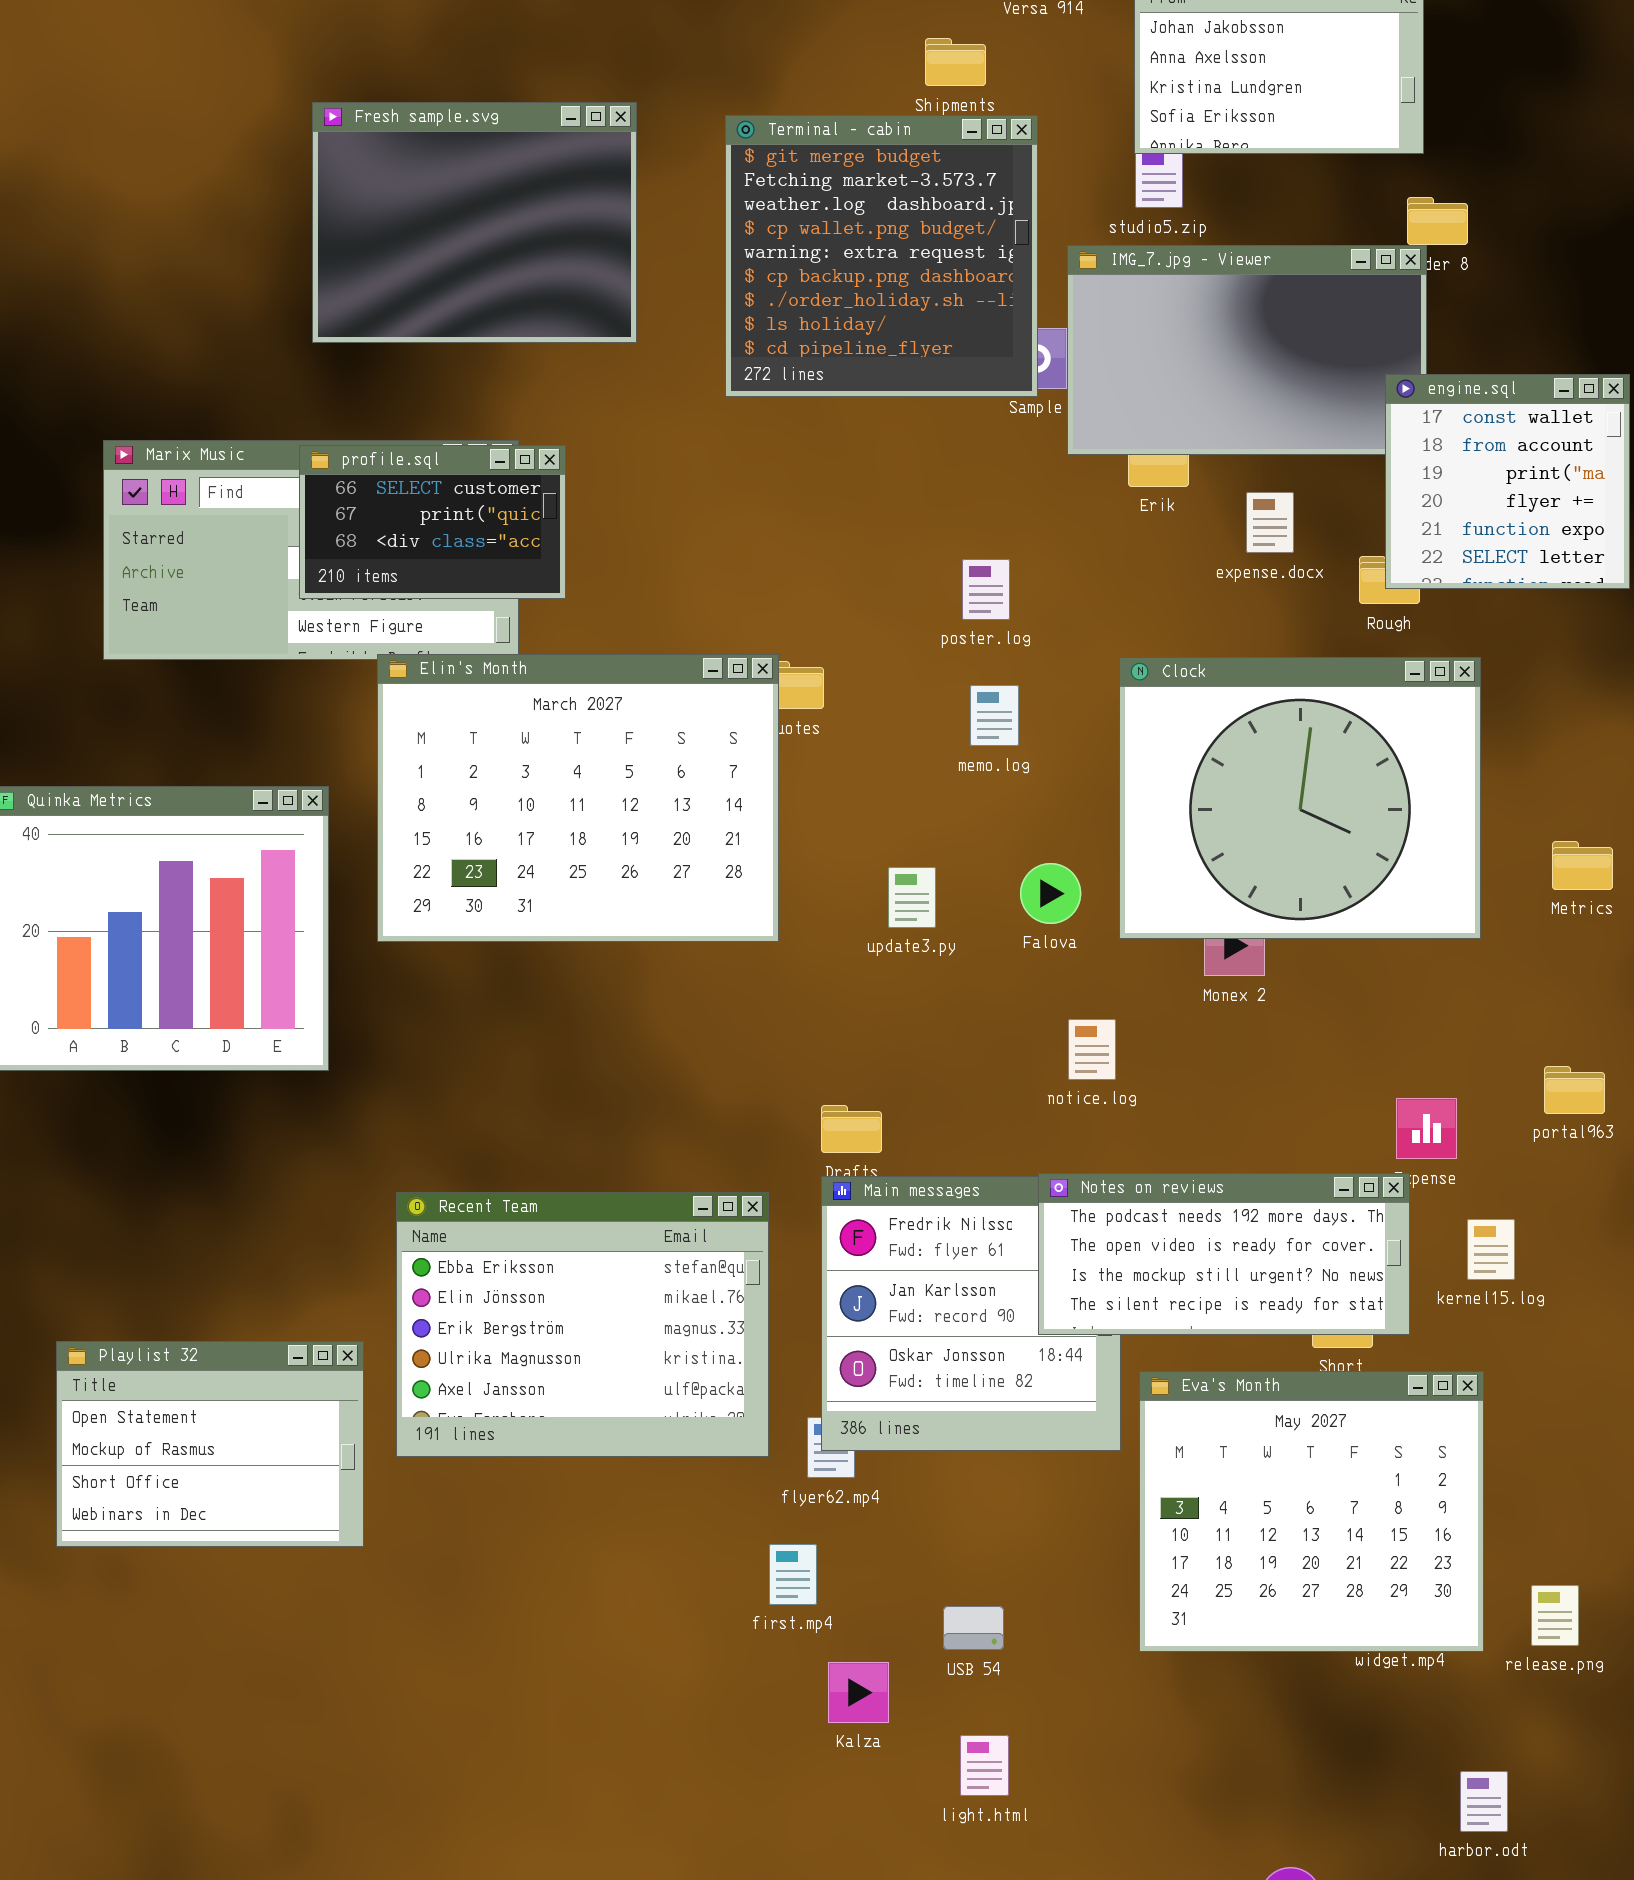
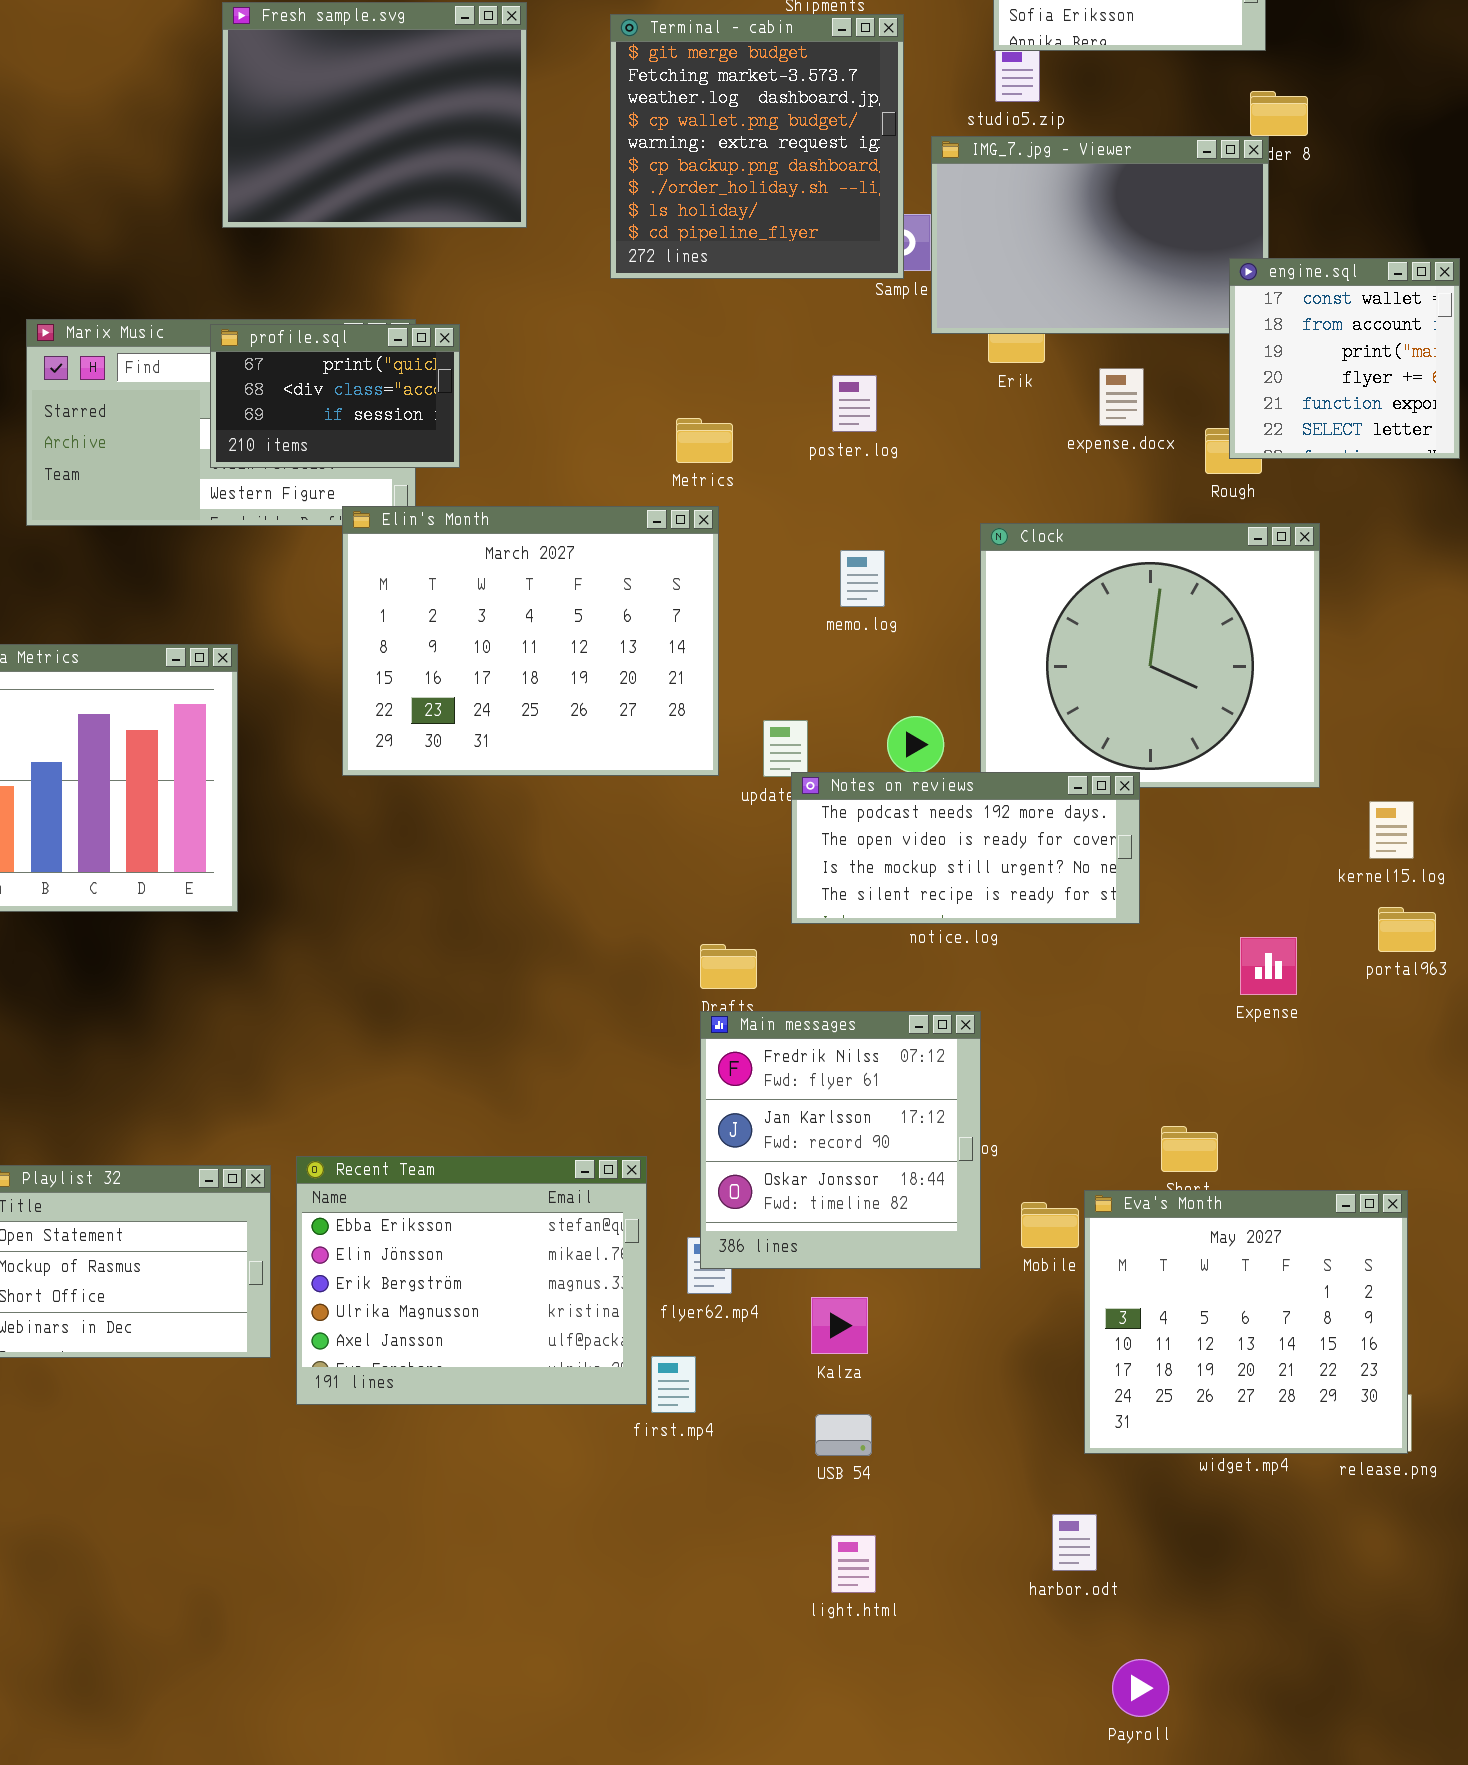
profile.sql: [299,445,566,599] -> [210,324,460,468], scrolled down 1 row
poster.log: [962,559,1010,620] -> [832,375,877,432], moved
Elin's Month: [377,654,779,942] -> [342,506,719,776], moved
Metrics: [1552,841,1613,890] -> [676,418,733,463], moved
Notes on reviews: [1038,1173,1410,1335] -> [791,772,1140,924], moved
Recent Team: [396,1192,769,1457] -> [296,1156,647,1405], moved
kernel15.log: [1467,1219,1515,1280] -> [1369,801,1414,859], moved
Eva's Month: [1139,1371,1484,1652] -> [1084,1190,1408,1454], moved
Kalza: [828,1662,889,1723] -> [811,1297,868,1354], moved
harbor.odt: [1460,1771,1508,1832] -> [1052,1514,1097,1571], moved

